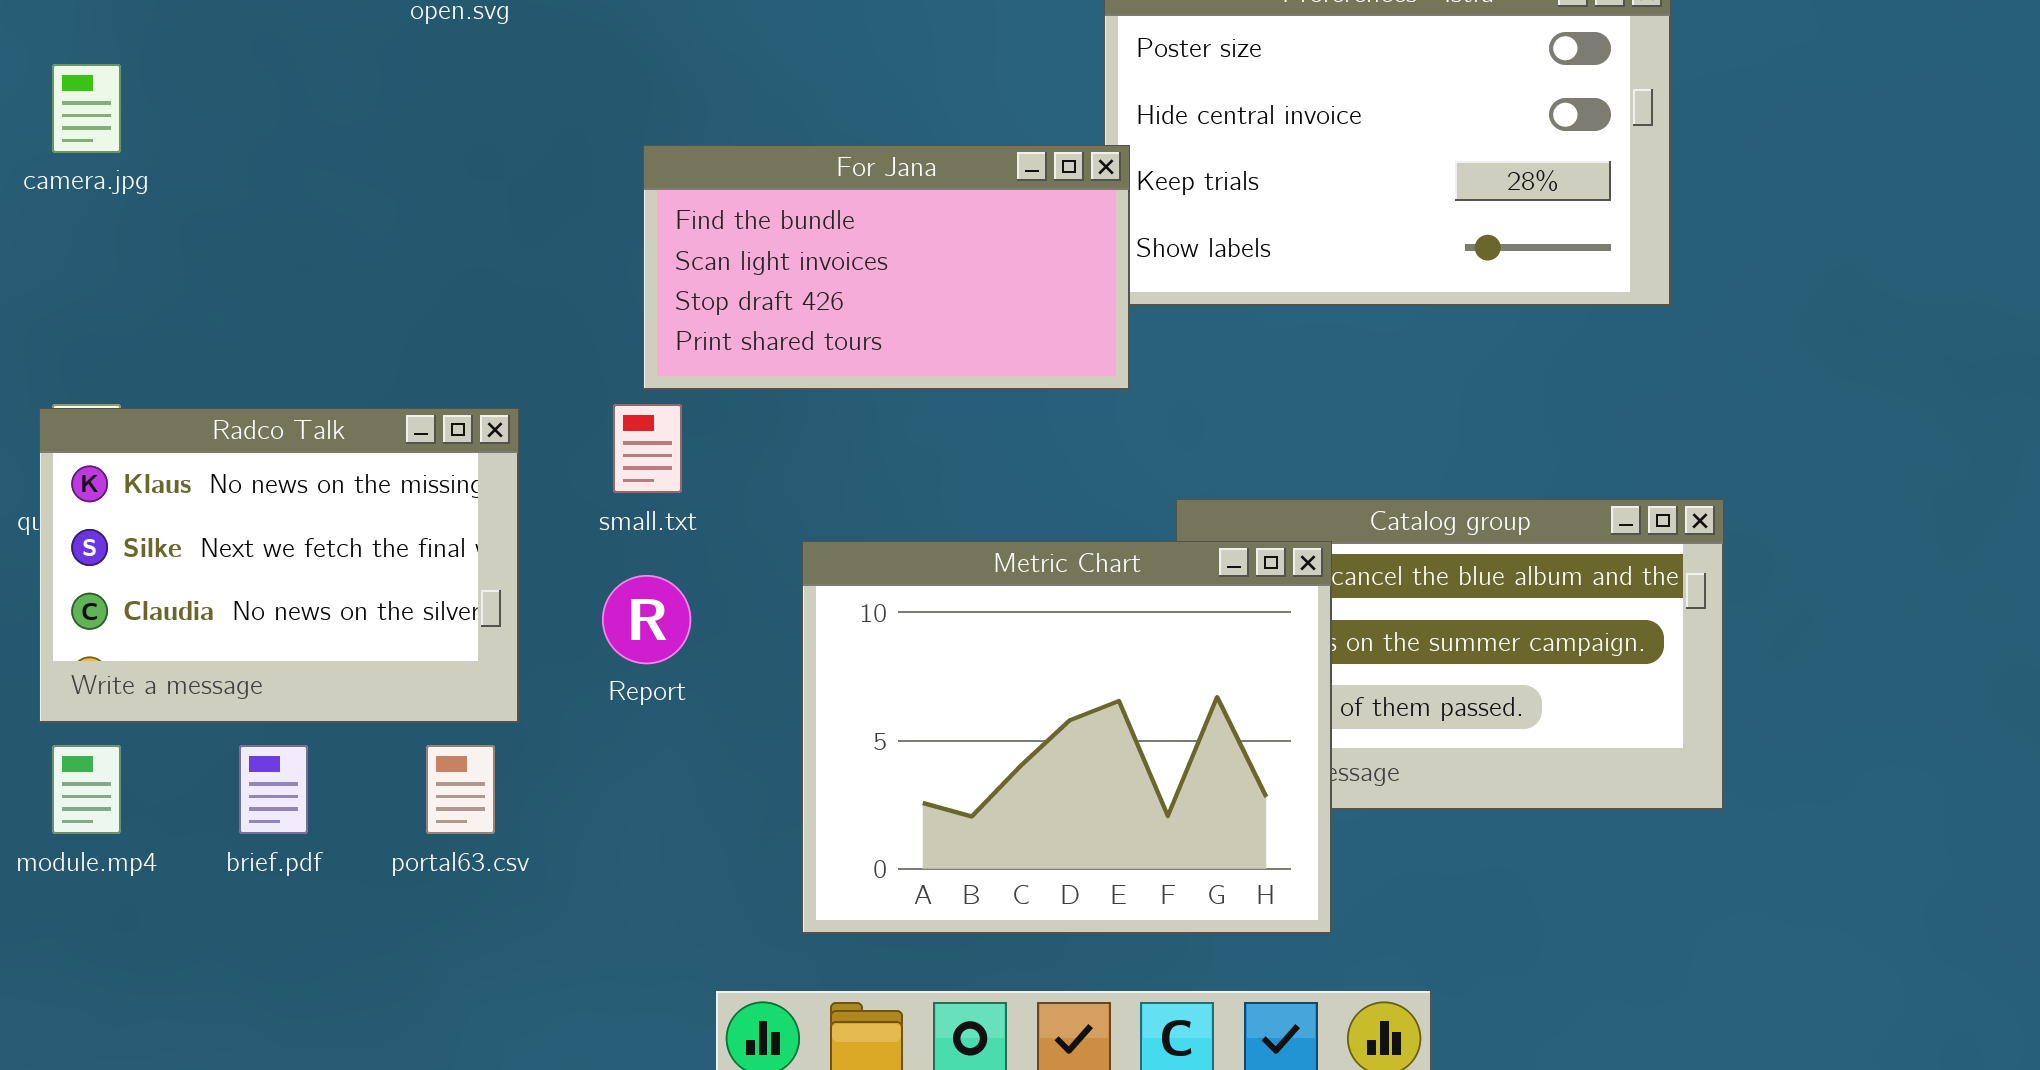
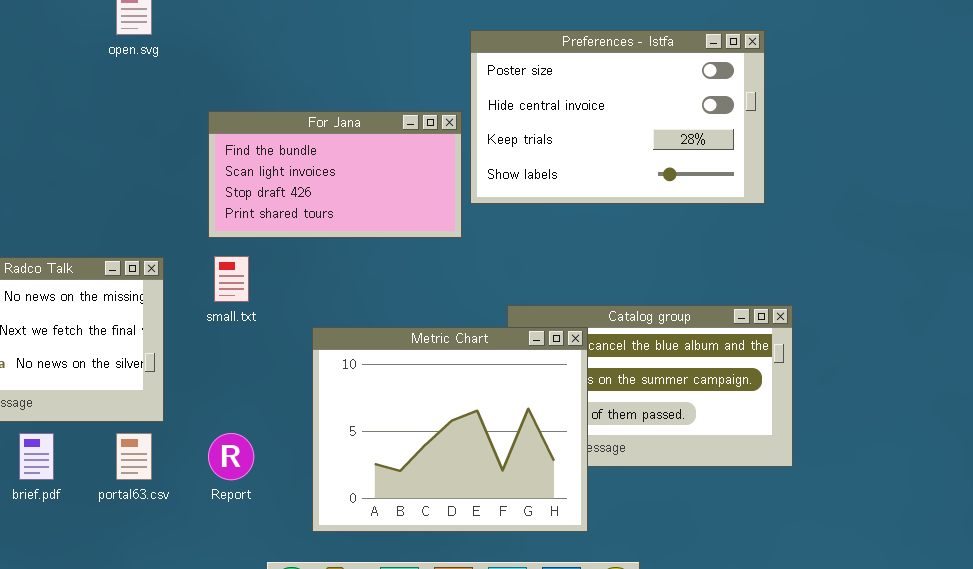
For Jana: [643,145,1130,390] -> [208,111,462,238], moved
Report: [602,575,691,664] -> [208,433,254,480], moved

